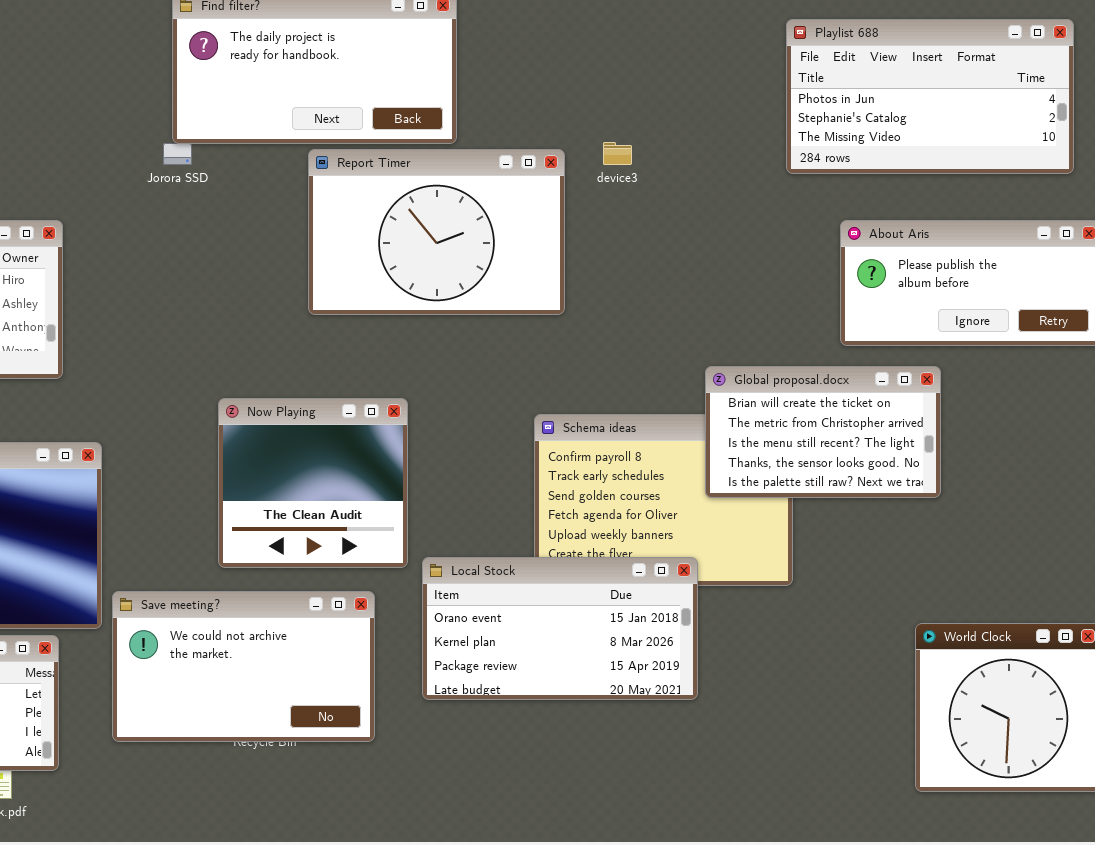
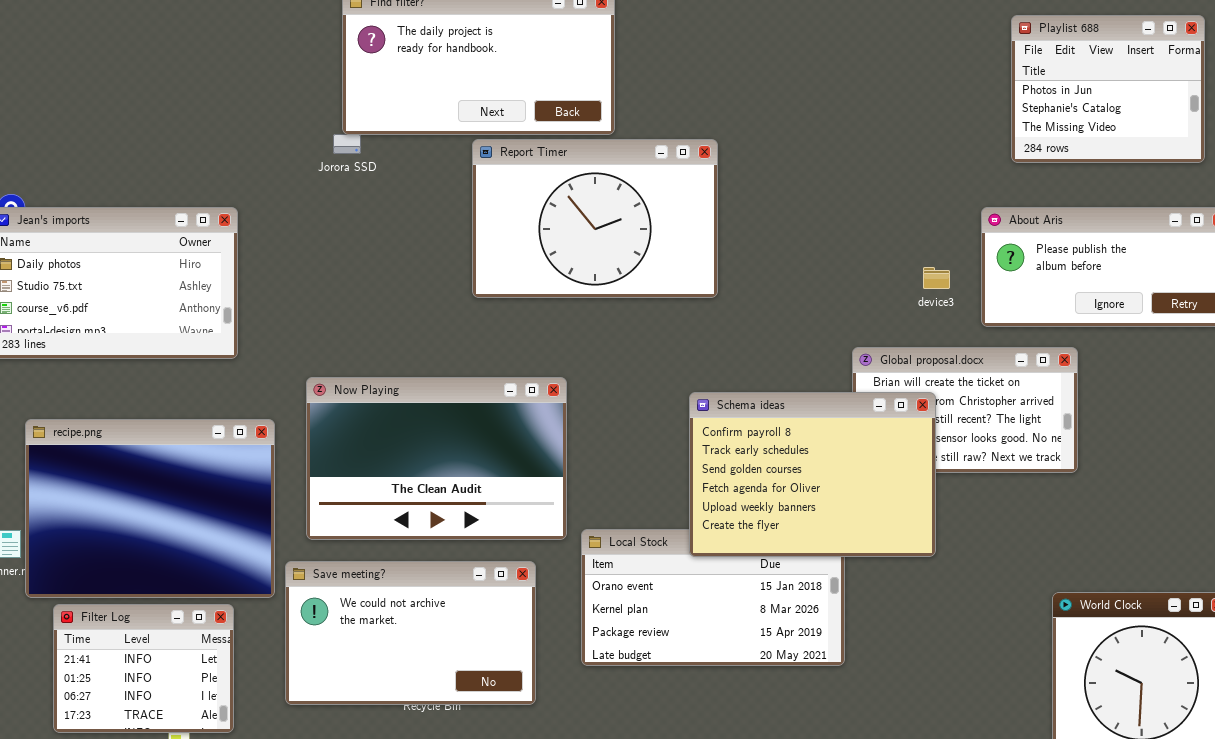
Playlist 688: [786,19,1074,174] -> [1011,15,1205,163], resized
device3: [603,142,632,165] -> [923,267,950,289], moved
Now Playing: [218,398,408,568] -> [306,377,567,540], resized
Schema ideas: [534,414,793,586] -> [689,392,936,557], raised

